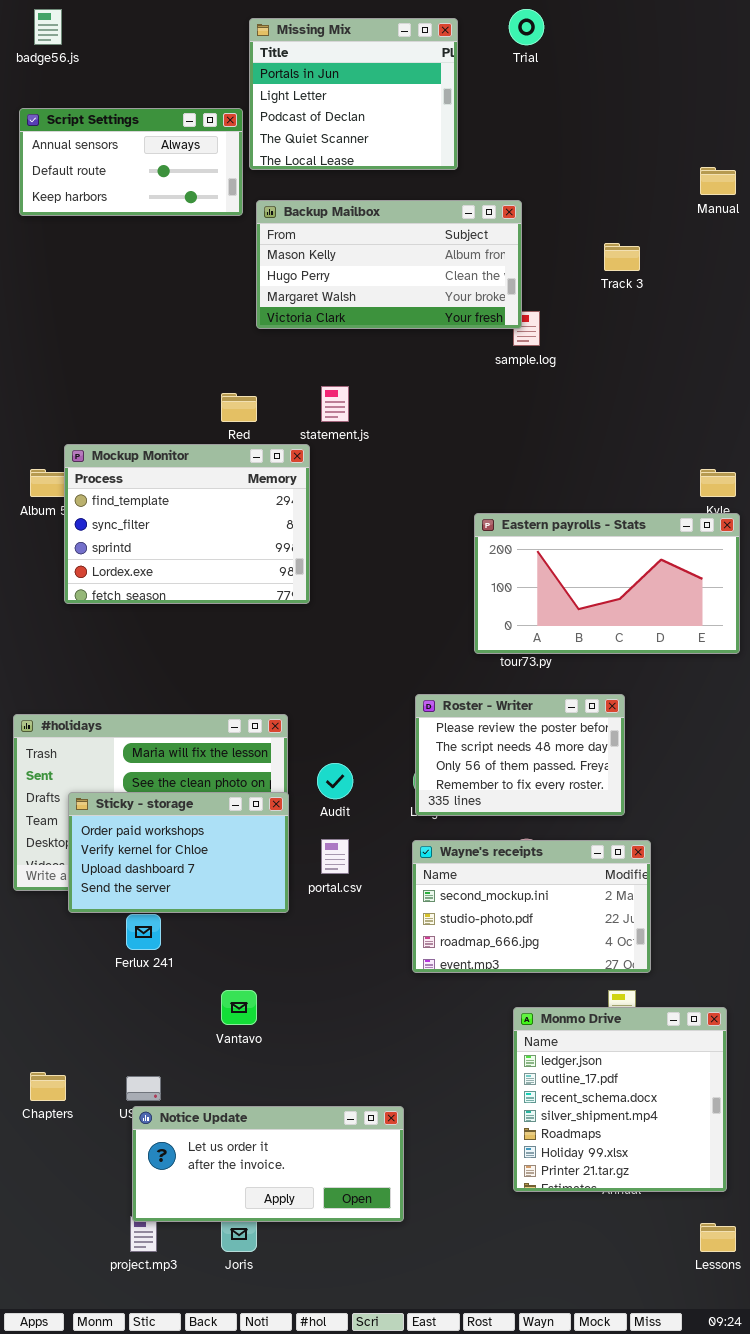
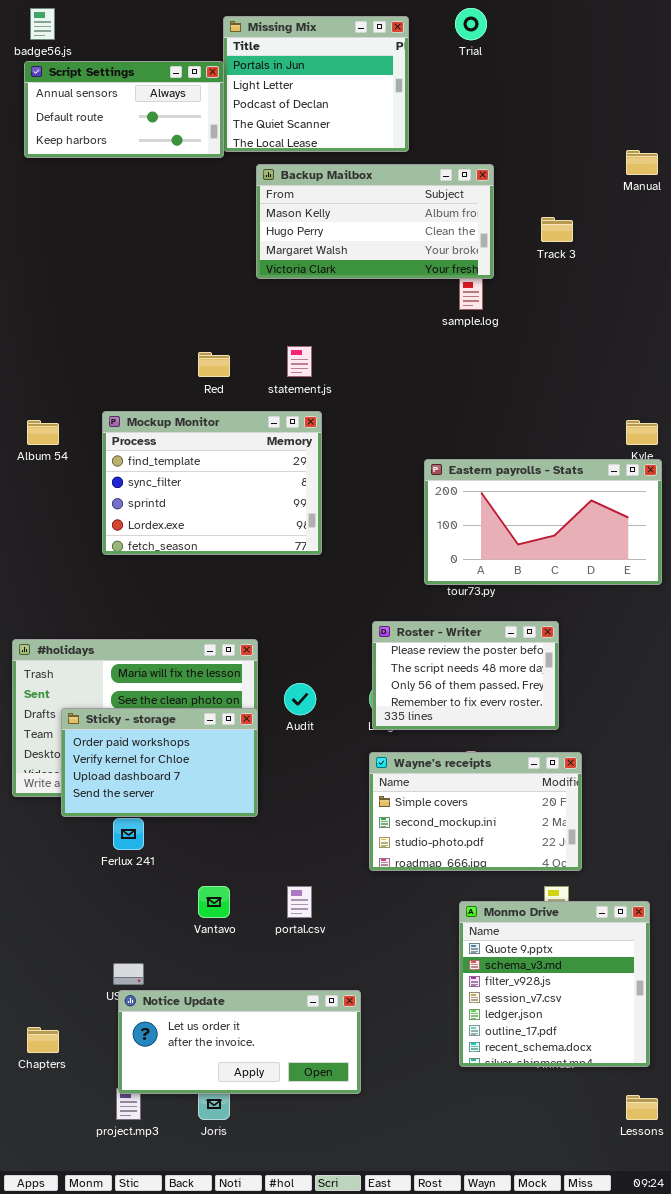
Script Settings: [19,108,243,216] -> [24,61,224,158], moved
Backup Mailbox: [256,200,522,329] -> [256,164,494,279], moved
Mockup Monitor: [64,444,310,604] -> [102,411,322,555], moved
portal.csv: [321,839,349,874] -> [287,886,312,918], moved
Wayne's receipts: [412,840,651,973] -> [369,752,582,871], scrolled up 1 row
Monmo Drive: [513,1007,727,1192] -> [459,901,650,1067], scrolled up 4 rows
Chapters: [30,1072,66,1101] -> [27,1027,59,1053], moved

